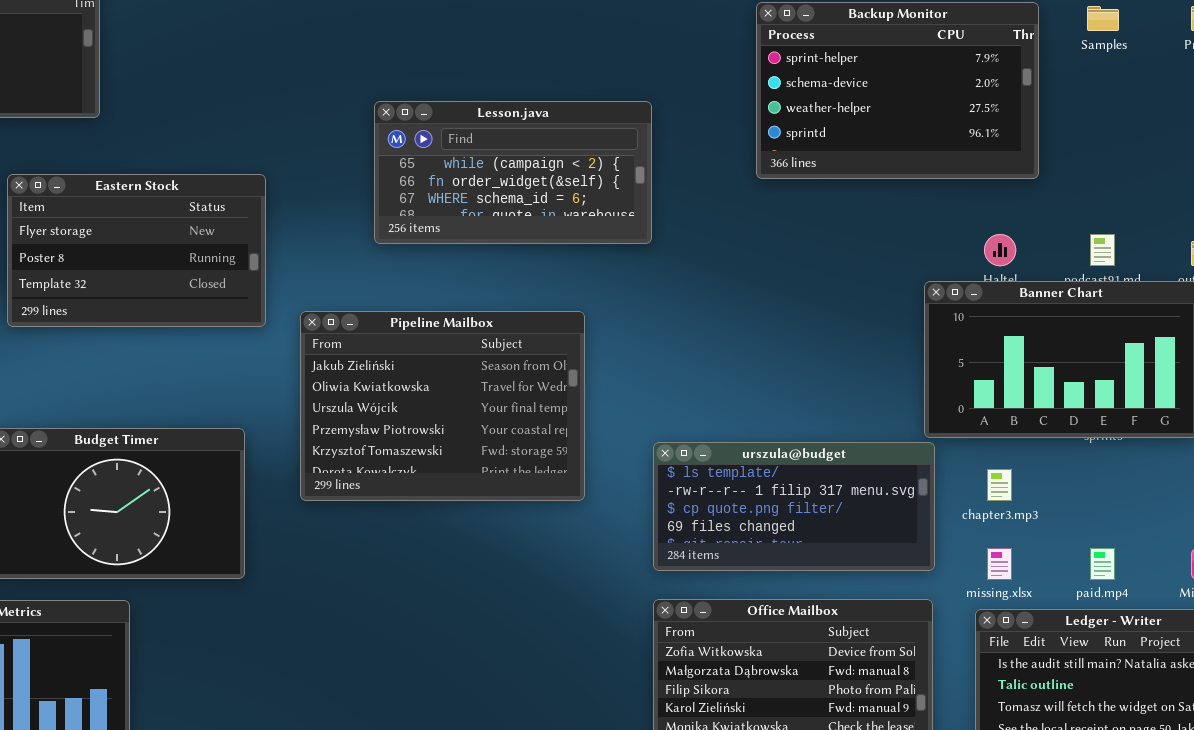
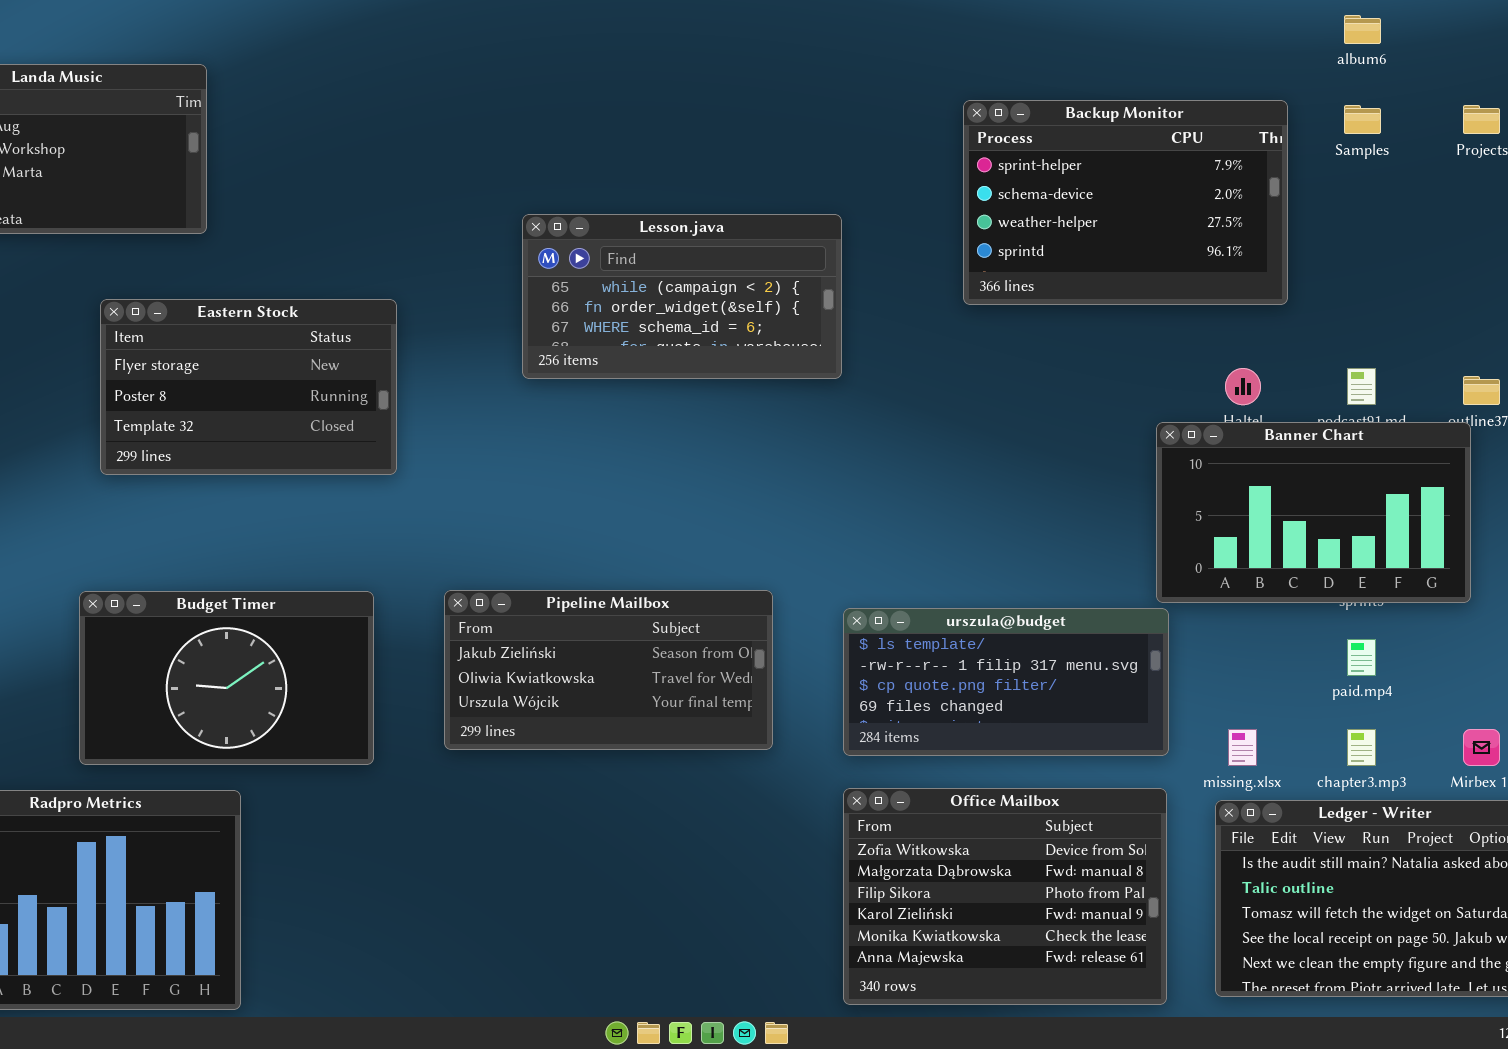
Pipeline Mailbox: [300,311,585,501] -> [444,590,773,750], moved, resized
chapter3.mp3: [987,469,1012,501] -> [1347,729,1376,766], moved
paid.mp4: [1090,548,1115,580] -> [1347,639,1376,676], moved

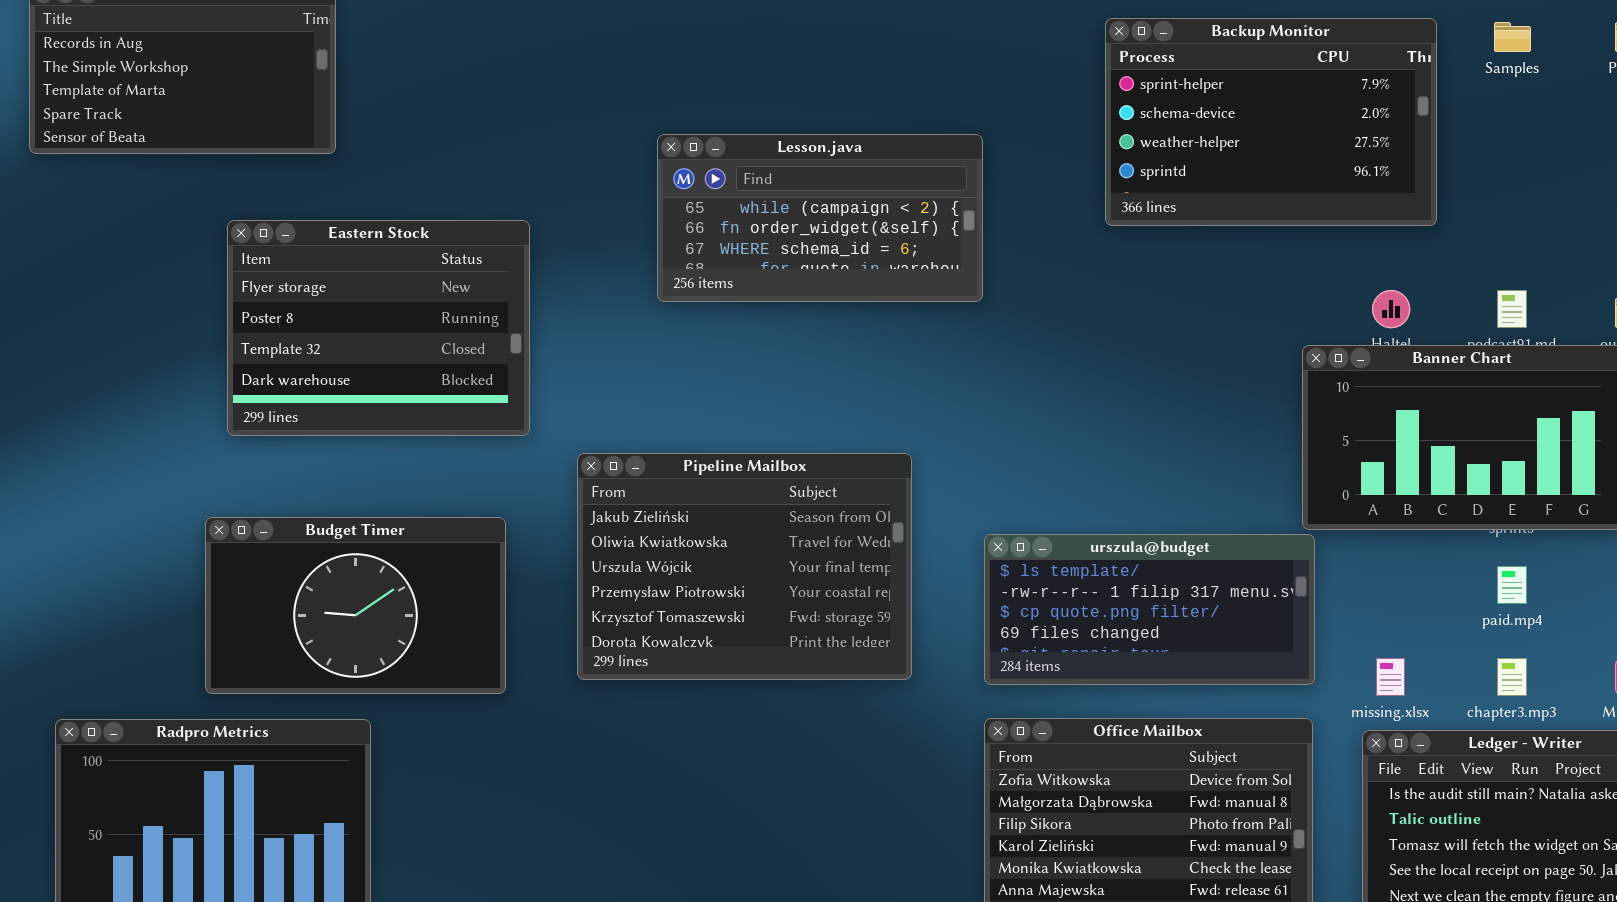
Eastern Stock: [100,299,397,475] -> [227,220,530,436], resized
Pipeline Mailbox: [444,590,773,750] -> [577,453,912,680], resized

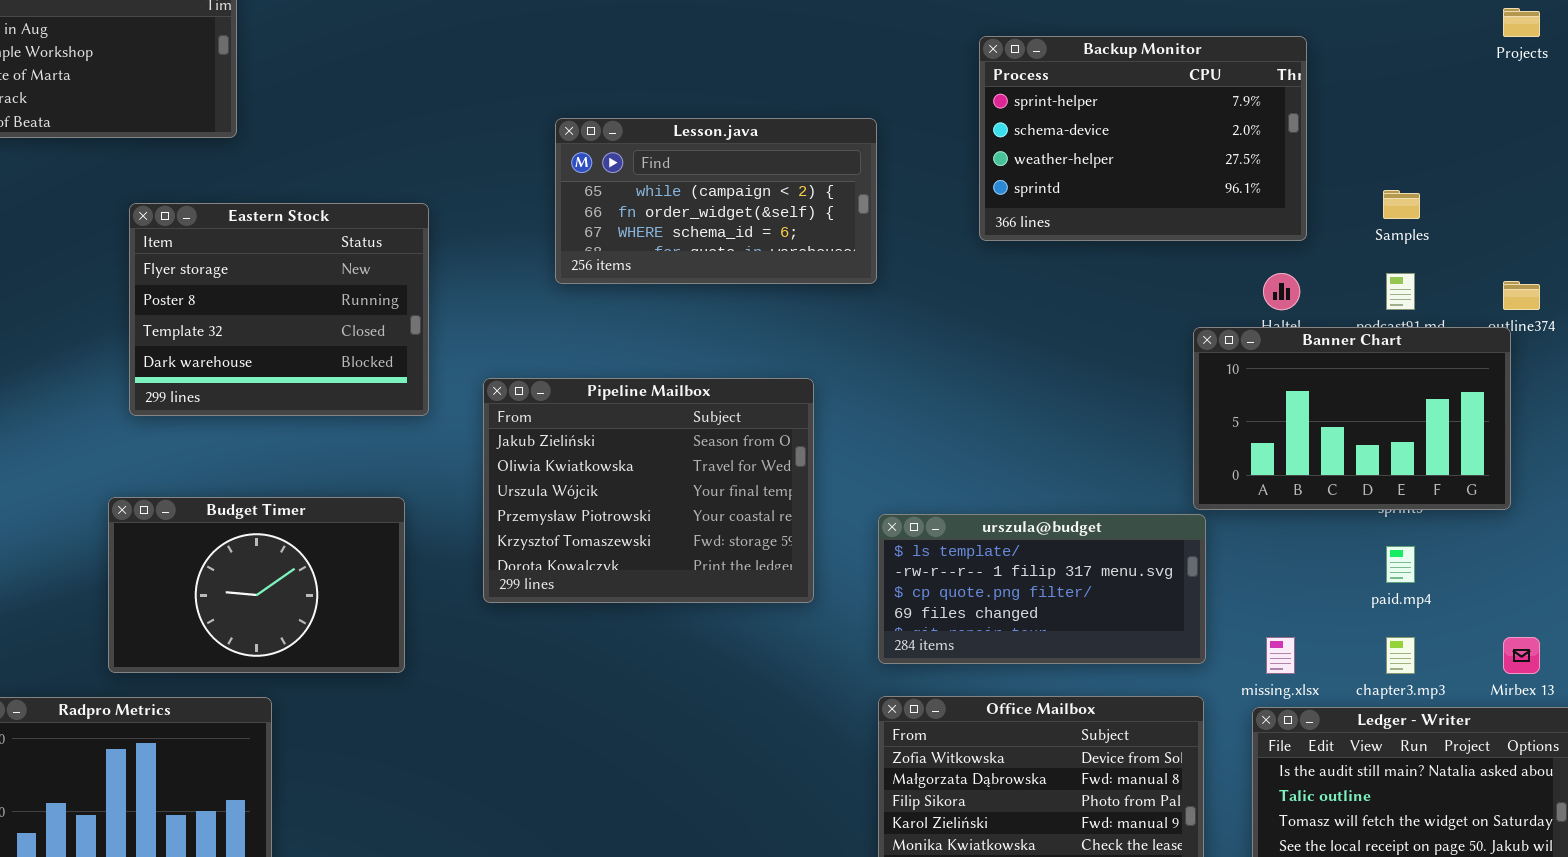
Backup Monitor: [1105,18,1437,226] -> [979,36,1307,241], moved
Samples: [1494,22,1531,52] -> [1383,190,1420,219], moved
Pipeline Mailbox: [577,453,912,680] -> [483,378,814,603], moved

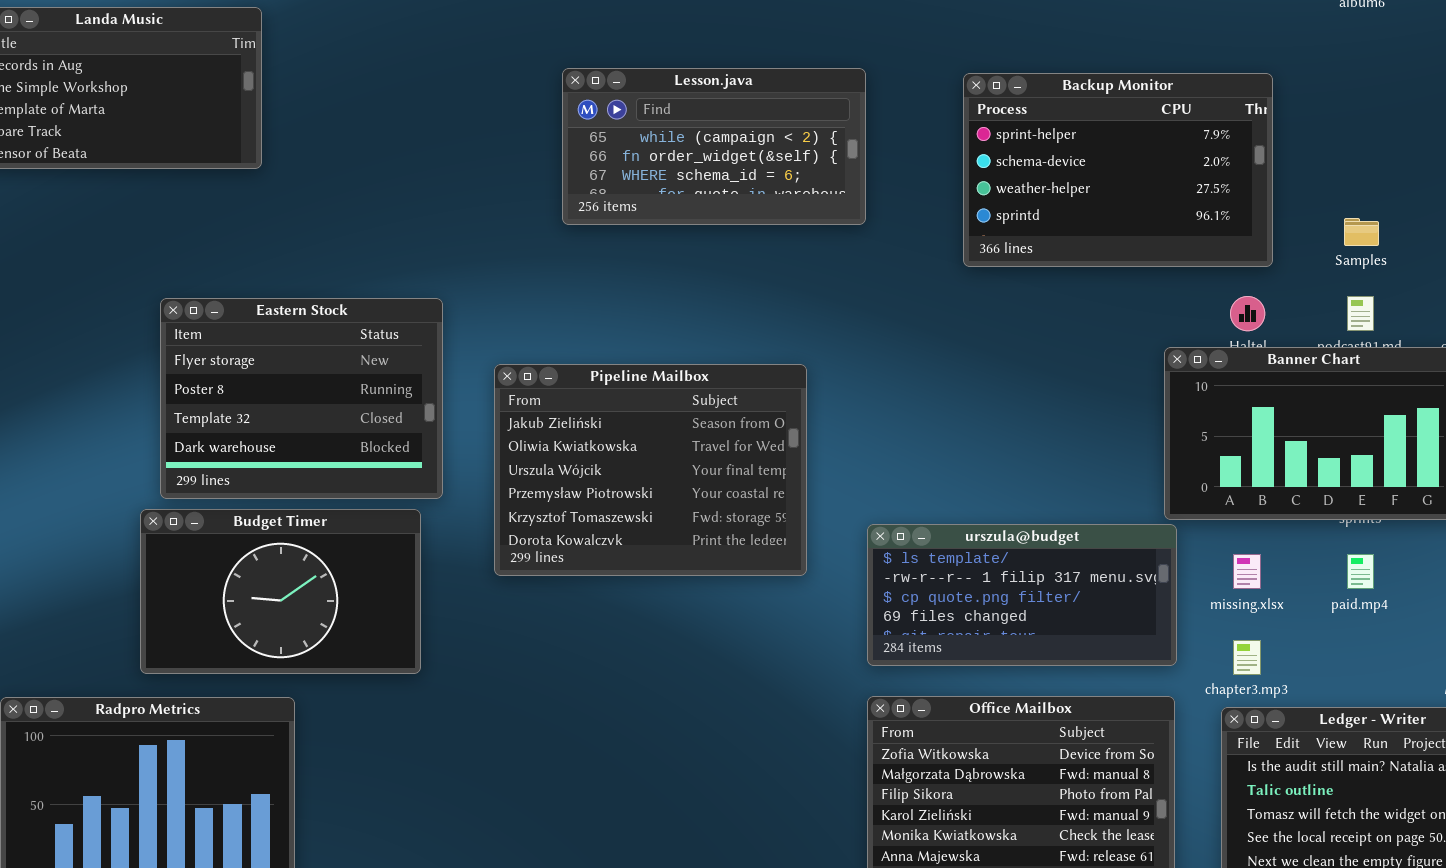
Lesson.java: [555,118,877,284] -> [562,68,866,225], moved
Eastern Stock: [129,203,429,416] -> [160,298,443,499], moved
Pipeline Mailbox: [483,378,814,603] -> [494,364,807,576], moved
missing.xlsx: [1266,637,1295,674] -> [1233,554,1261,589], moved
chapter3.mp3: [1386,637,1415,674] -> [1233,640,1261,675], moved

